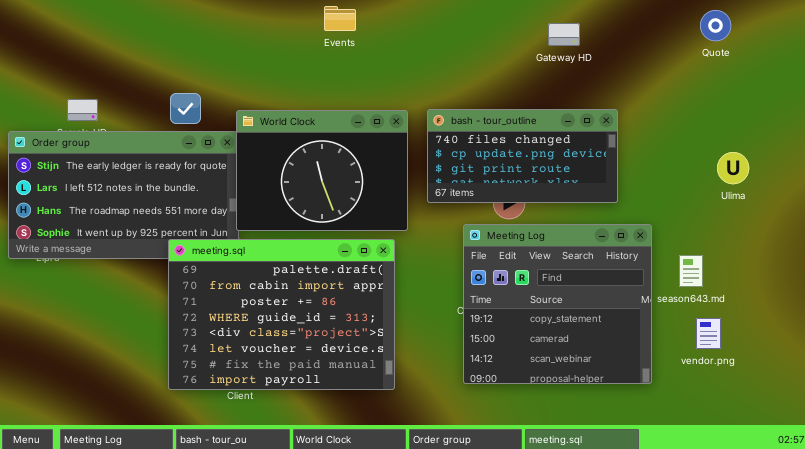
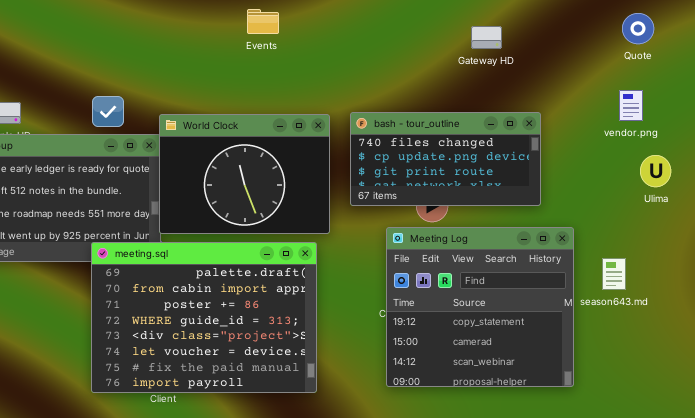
vendor.png: [696,318,721,349] -> [619,90,643,121], moved

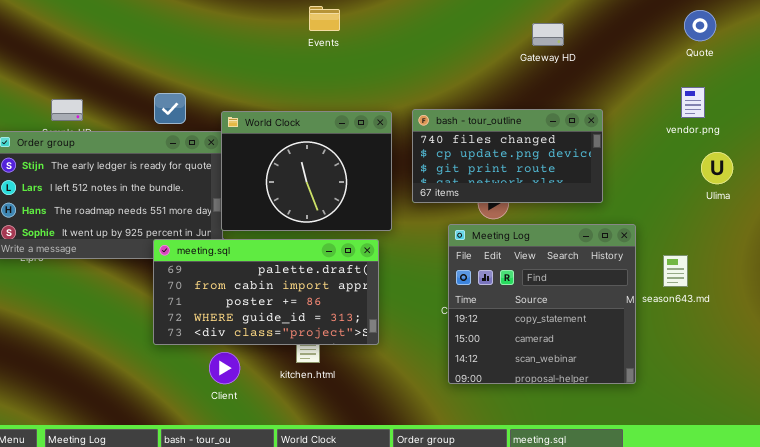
meeting.sql: [91,242,317,393] -> [153,239,379,345], resized

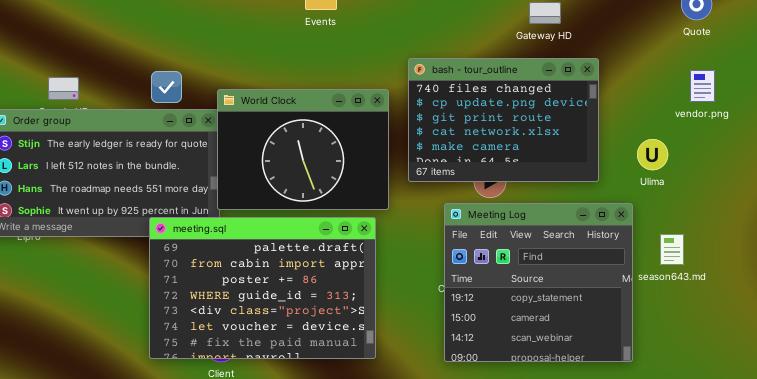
vendor.png: [681,87,705,118] -> [690,70,715,102], moved
bash - tour_outline: [412,109,603,203] -> [408,58,599,182], resized
Ulima: [701,152,733,184] -> [637,139,668,170], moved
meeting.sql: [153,239,379,345] -> [149,217,376,359], resized

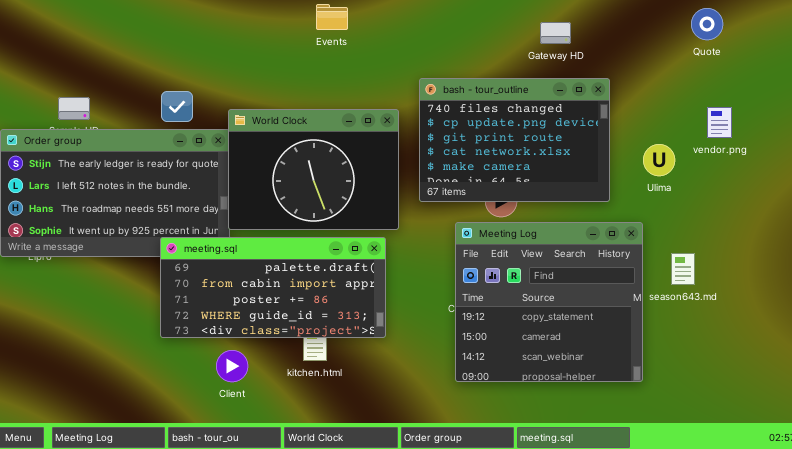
vendor.png: [690,70,715,102] -> [707,107,732,138], moved
Ulima: [637,139,668,170] -> [643,144,675,176], moved
meeting.sql: [149,217,376,359] -> [160,237,386,338], resized

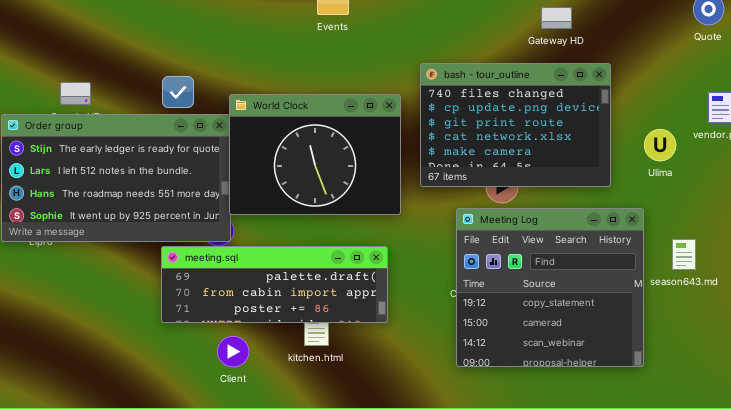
meeting.sql: [160,237,386,338] -> [161,246,388,323], resized

